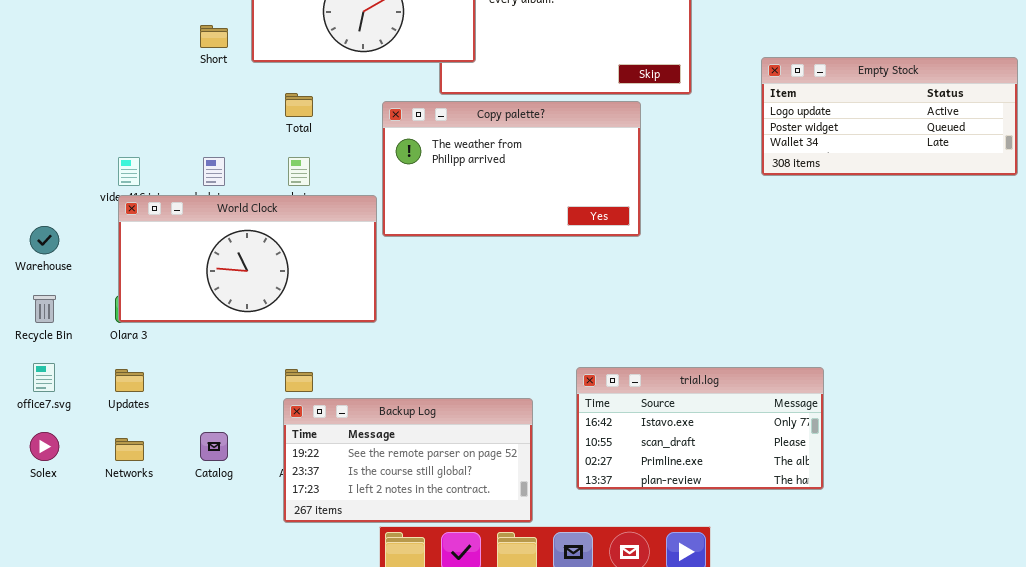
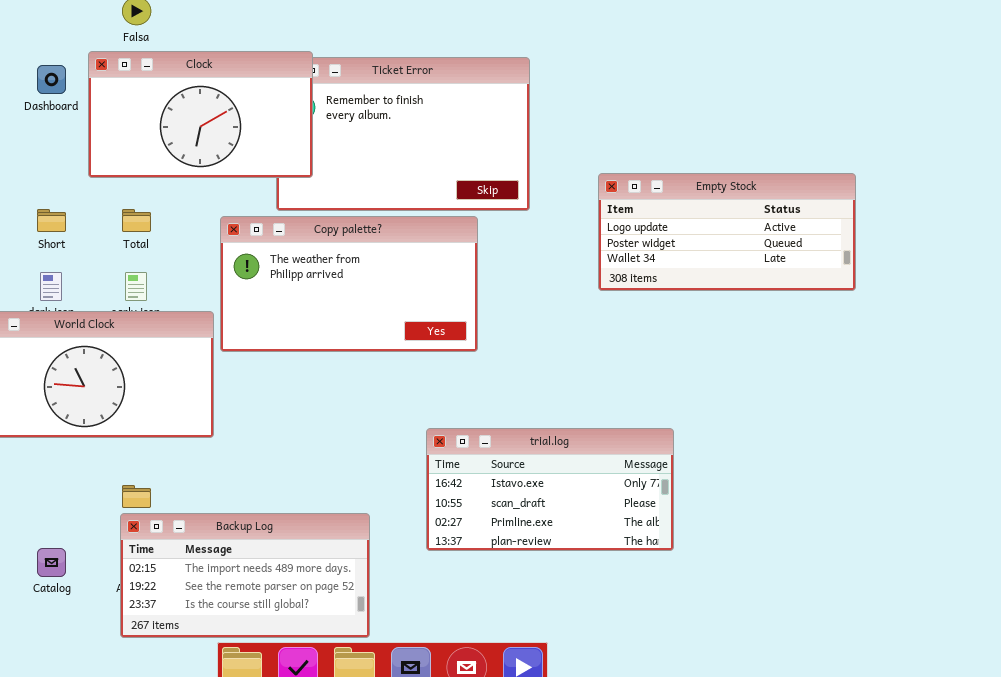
Short: [200,25,228,48] -> [37,209,66,232], moved
trial.log: [576,367,824,490] -> [426,428,674,551], moved
Backup Log: [283,398,533,523] -> [120,513,370,638], scrolled up 1 row

